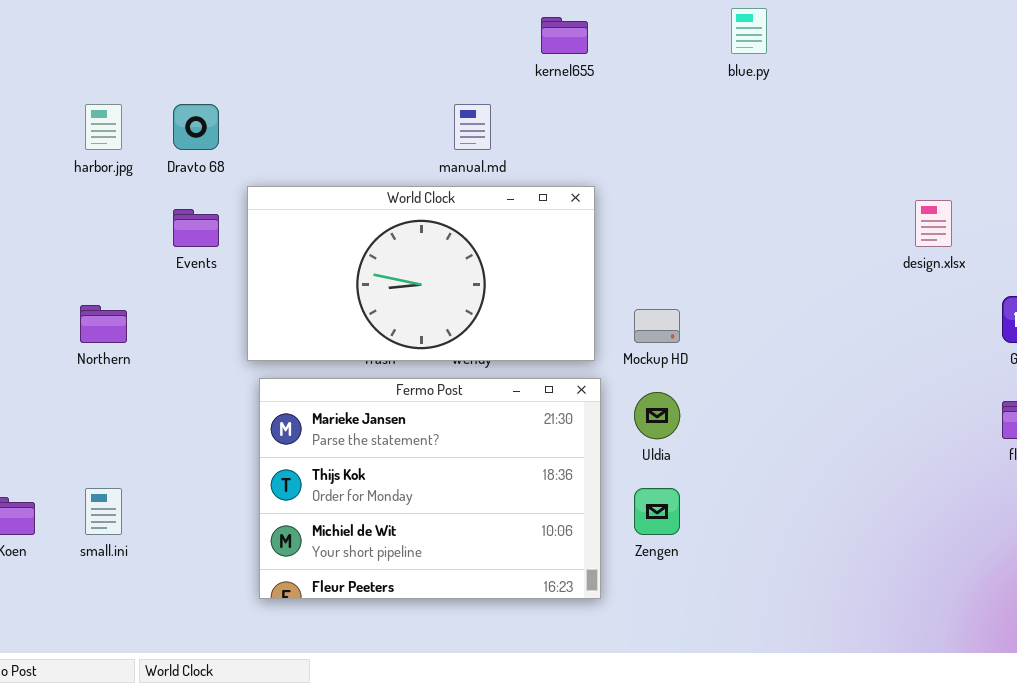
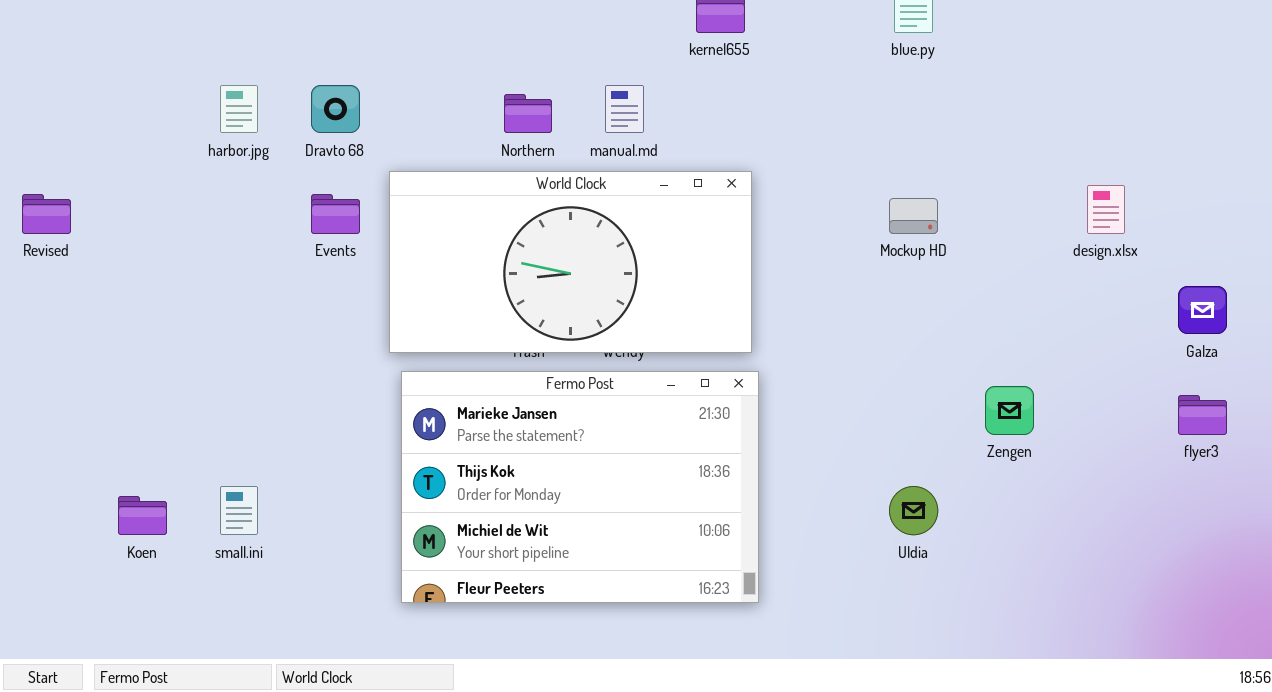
Northern: [80,305,127,343] -> [504,94,552,133], moved
Mockup HD: [634,309,680,343] -> [889,198,938,234], moved
Uldia: [634,392,680,439] -> [889,486,938,535], moved
Zengen: [634,488,680,535] -> [985,386,1034,435], moved

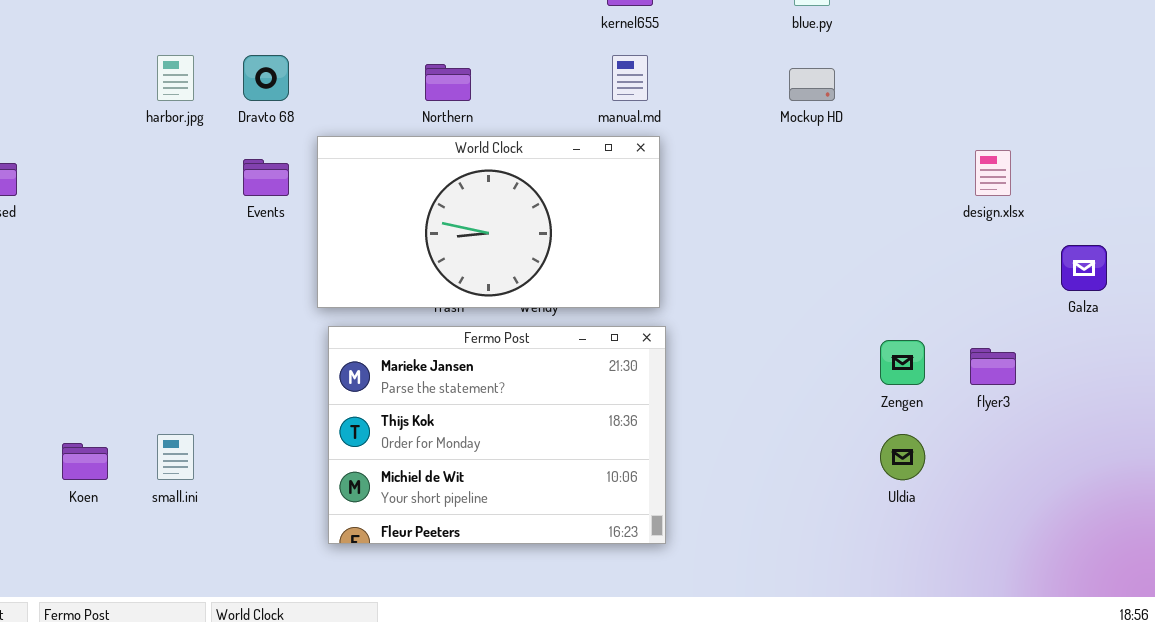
manual.md: [605,85,644,133] -> [612,55,648,101], moved
Mockup HD: [889,198,938,234] -> [789,68,835,101], moved
flyer3: [1178,395,1227,435] -> [970,348,1016,385], moved
Uldia: [889,486,938,535] -> [880,434,925,480], moved

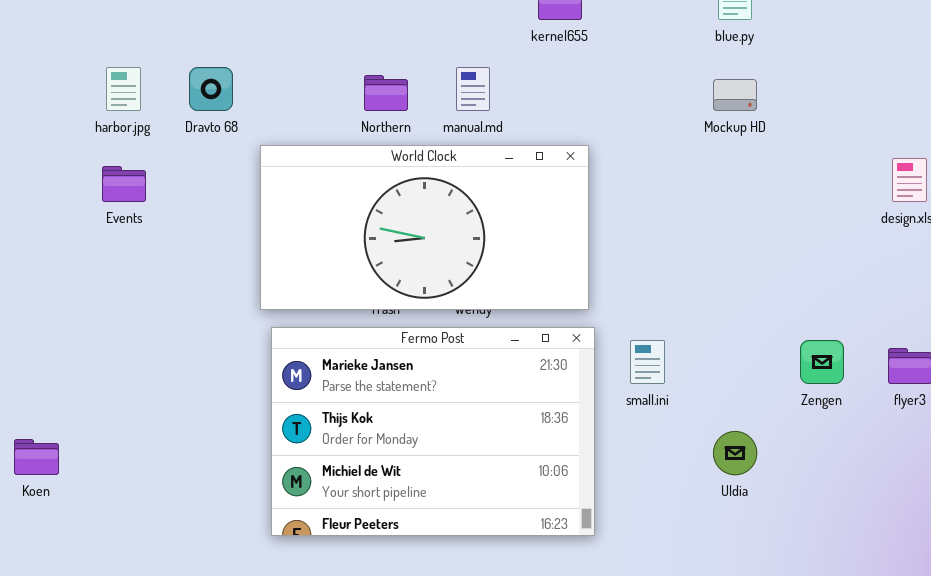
manual.md: [612,55,648,101] -> [456,67,490,111], moved
Events: [243,159,289,196] -> [102,166,146,202], moved
small.ini: [157,434,194,480] -> [630,340,665,384], moved
Uldia: [880,434,925,480] -> [713,431,757,475], moved

